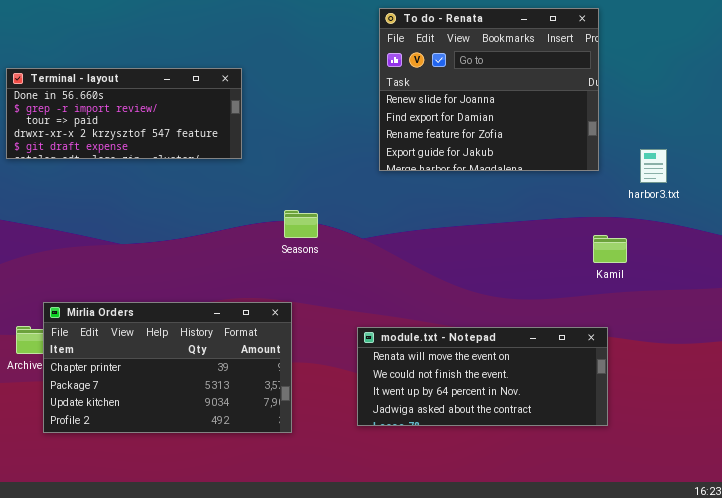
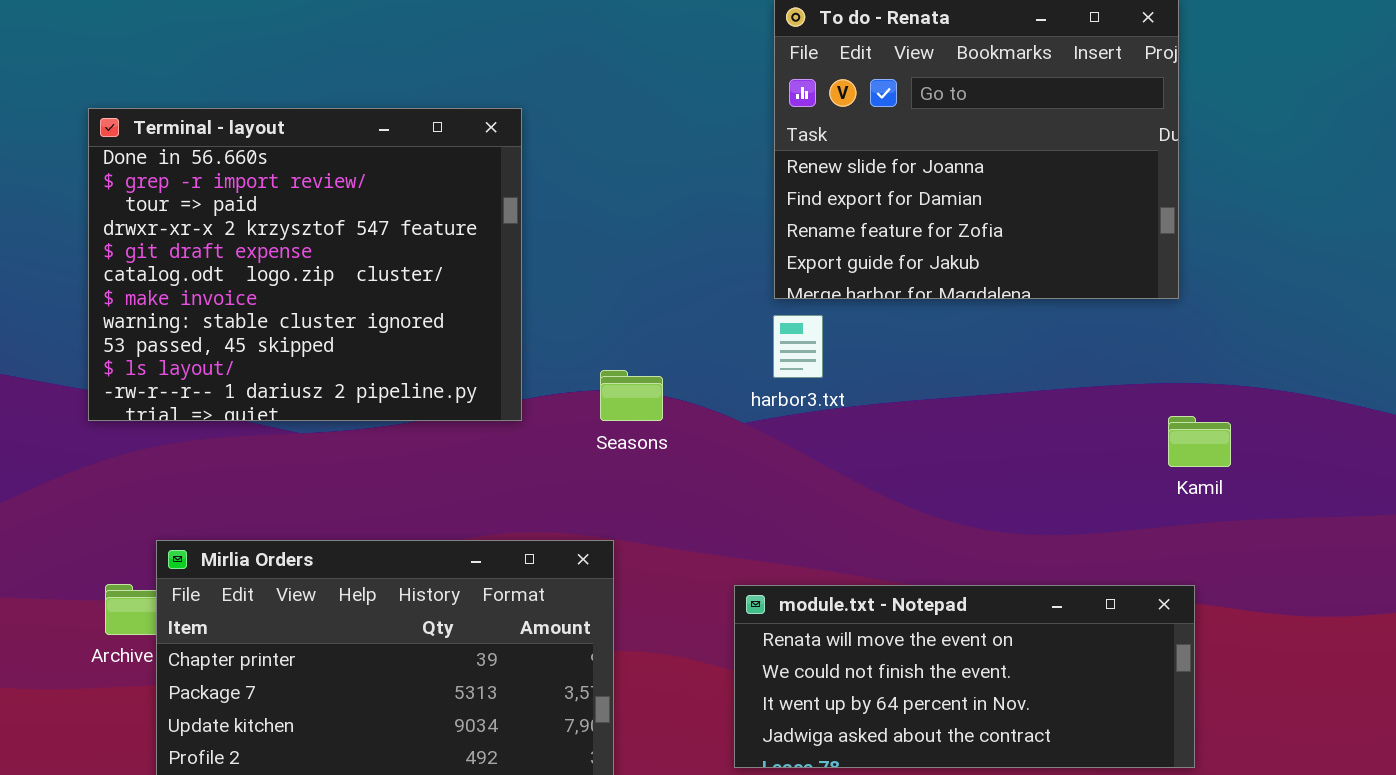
Terminal - layout: [6,68,242,159] -> [88,108,522,421], resized
harbor3.txt: [640,149,667,183] -> [773,315,823,378], moved

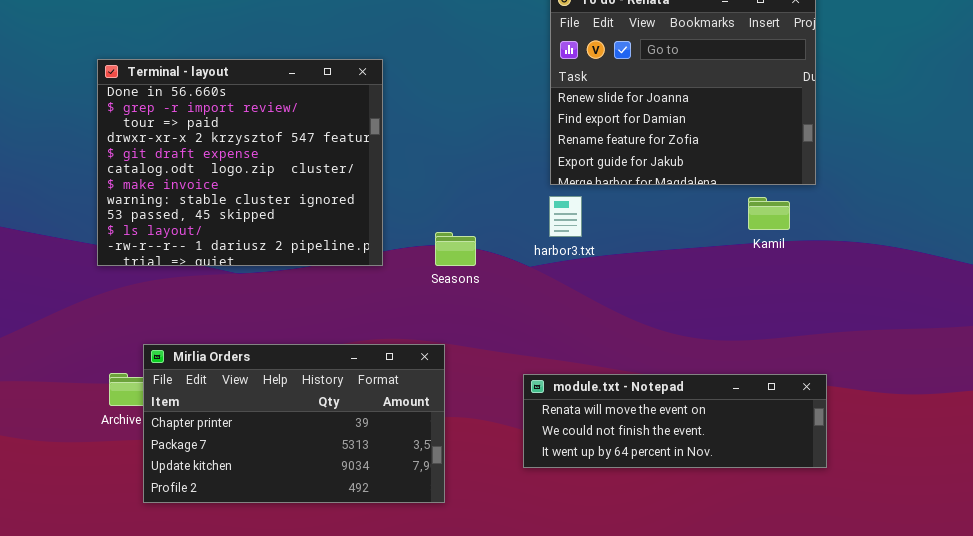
Kamil: [1168,416,1231,467] -> [748,197,790,230], moved
module.txt - Notepad: [734,585,1195,768] -> [523,374,827,468], resized

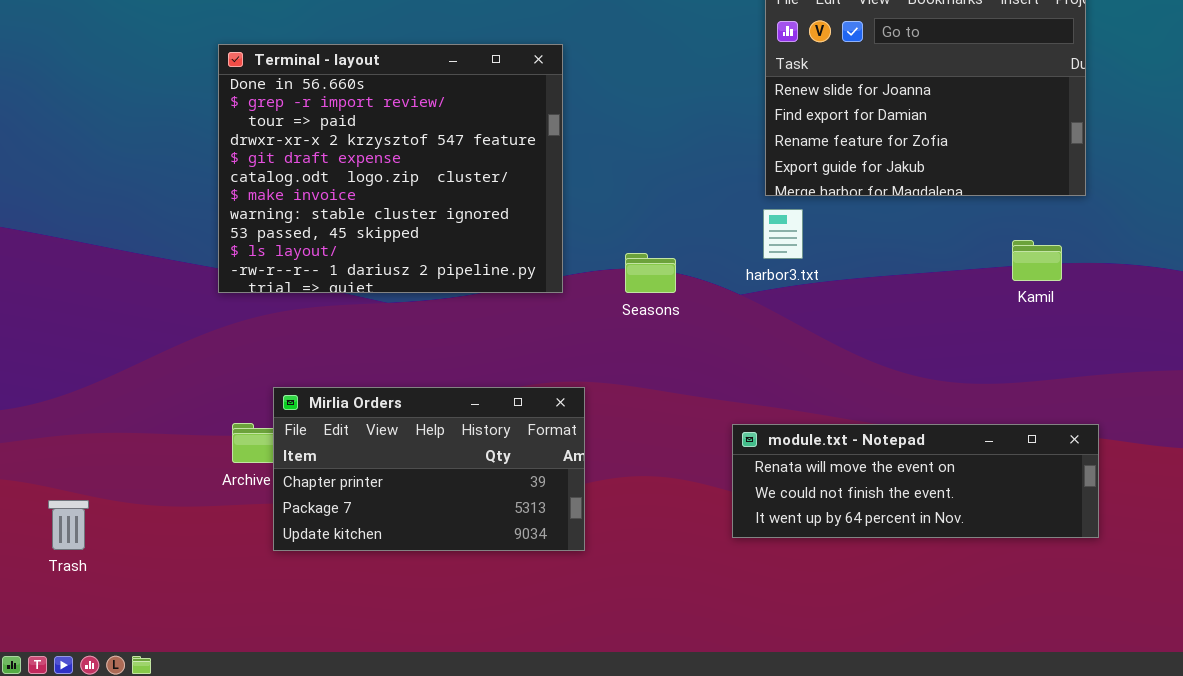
Kamil: [748,197,790,230] -> [1012,240,1062,281], moved
Mirlia Orders: [143,344,445,503] -> [273,387,585,551], resized

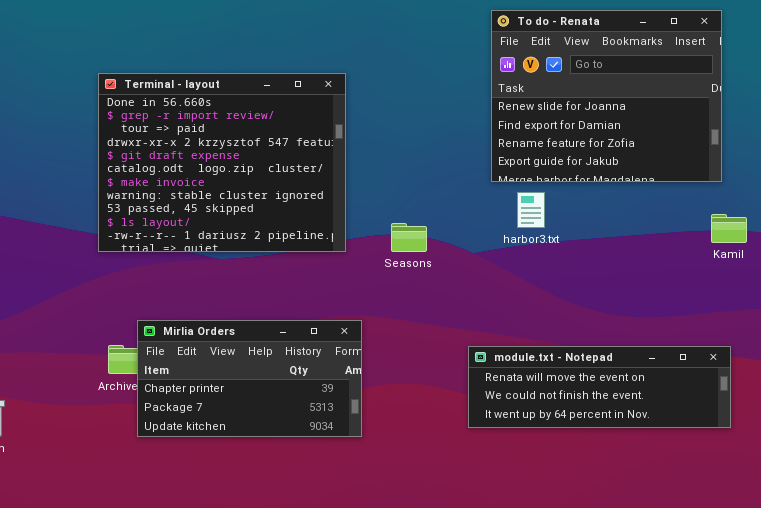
harbor3.txt: [763,209,803,259] -> [517,192,545,228], moved
Kamil: [1012,240,1062,281] -> [711,214,747,243], moved

